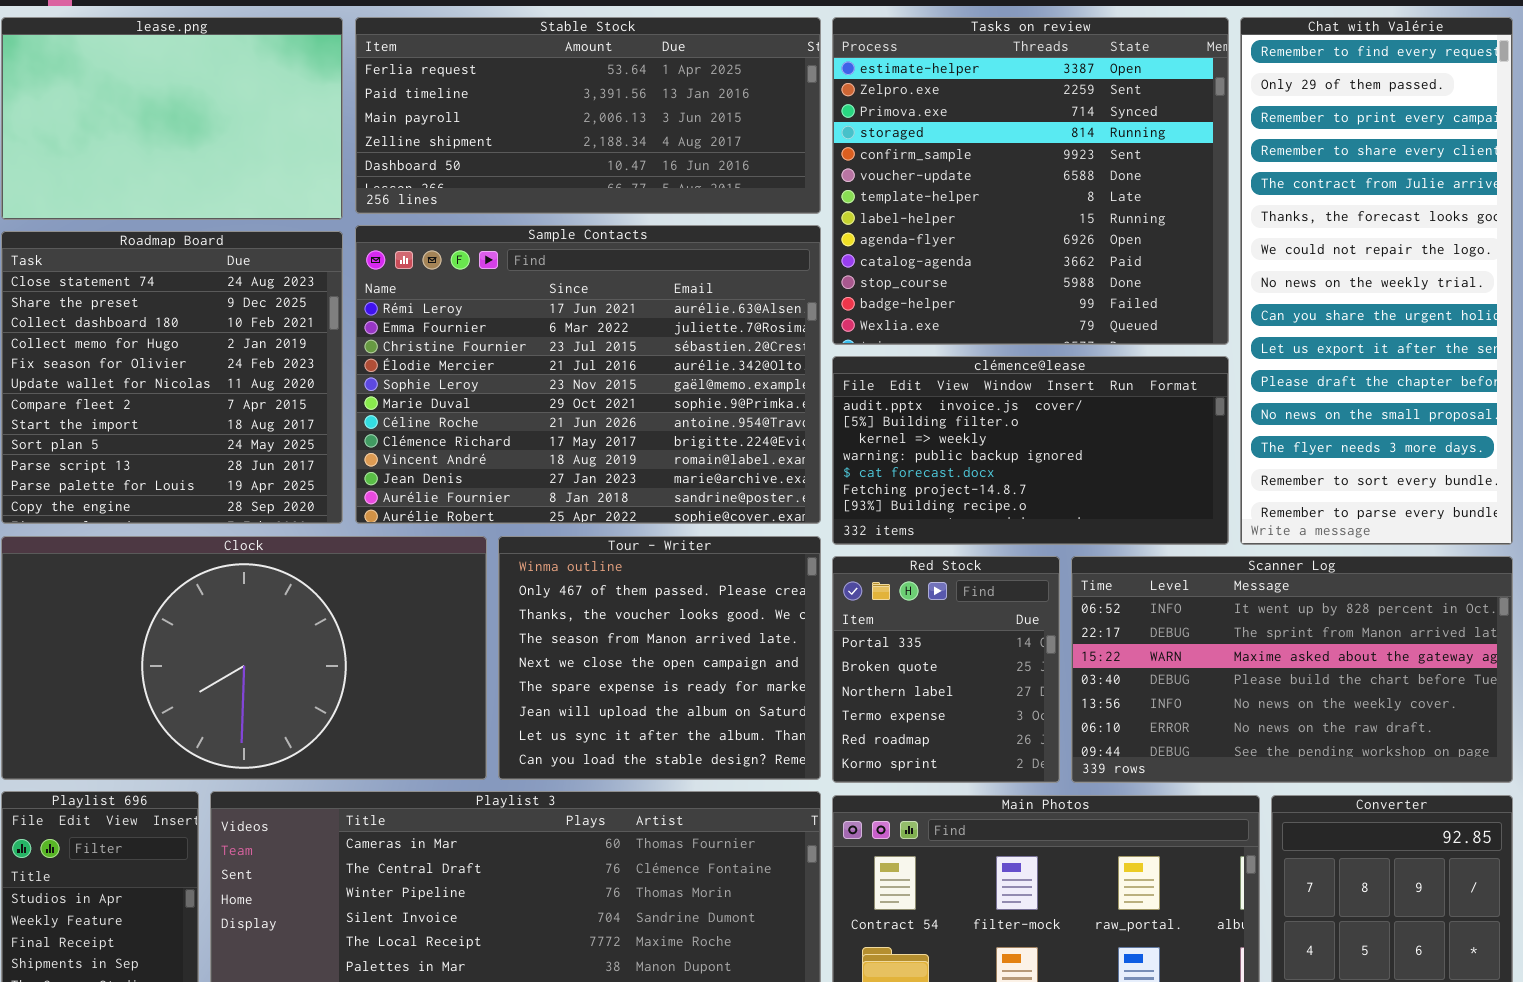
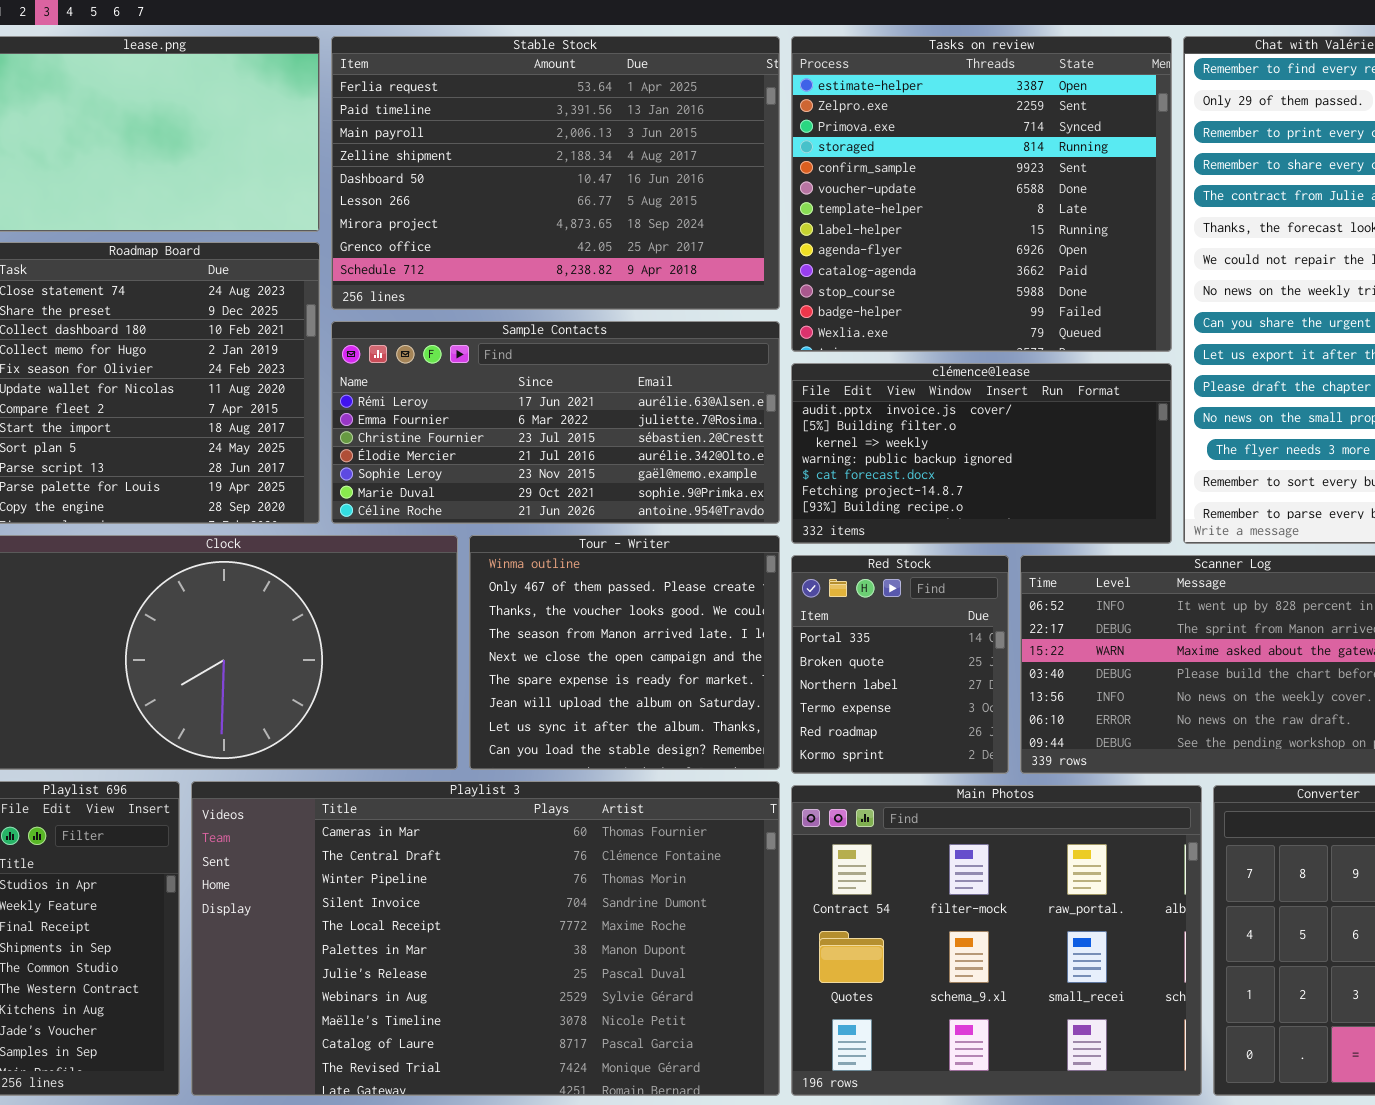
Stable Stock: [355,17,821,214] -> [331,36,780,310], resized
Sample Contacts: [355,225,821,524] -> [331,321,780,524], resized

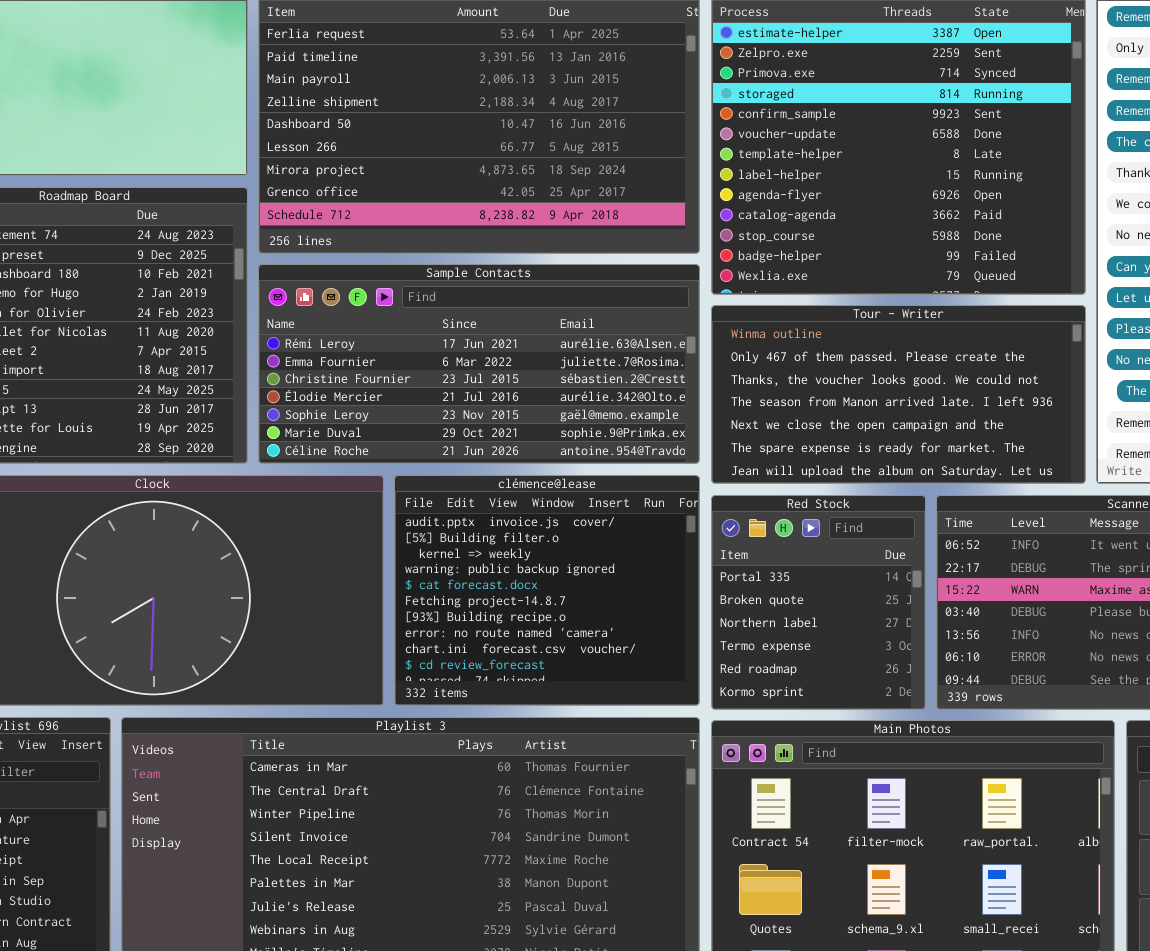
clémence@lease: [791,363,1172,544] -> [394,475,700,706], moved, resized
Tour - Writer: [469,535,780,770] -> [711,305,1086,484], moved, resized

